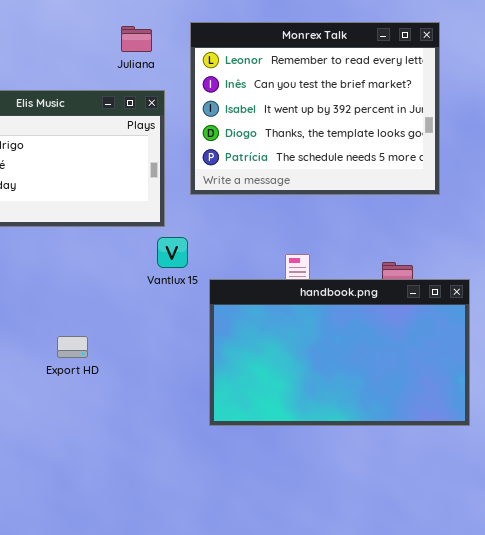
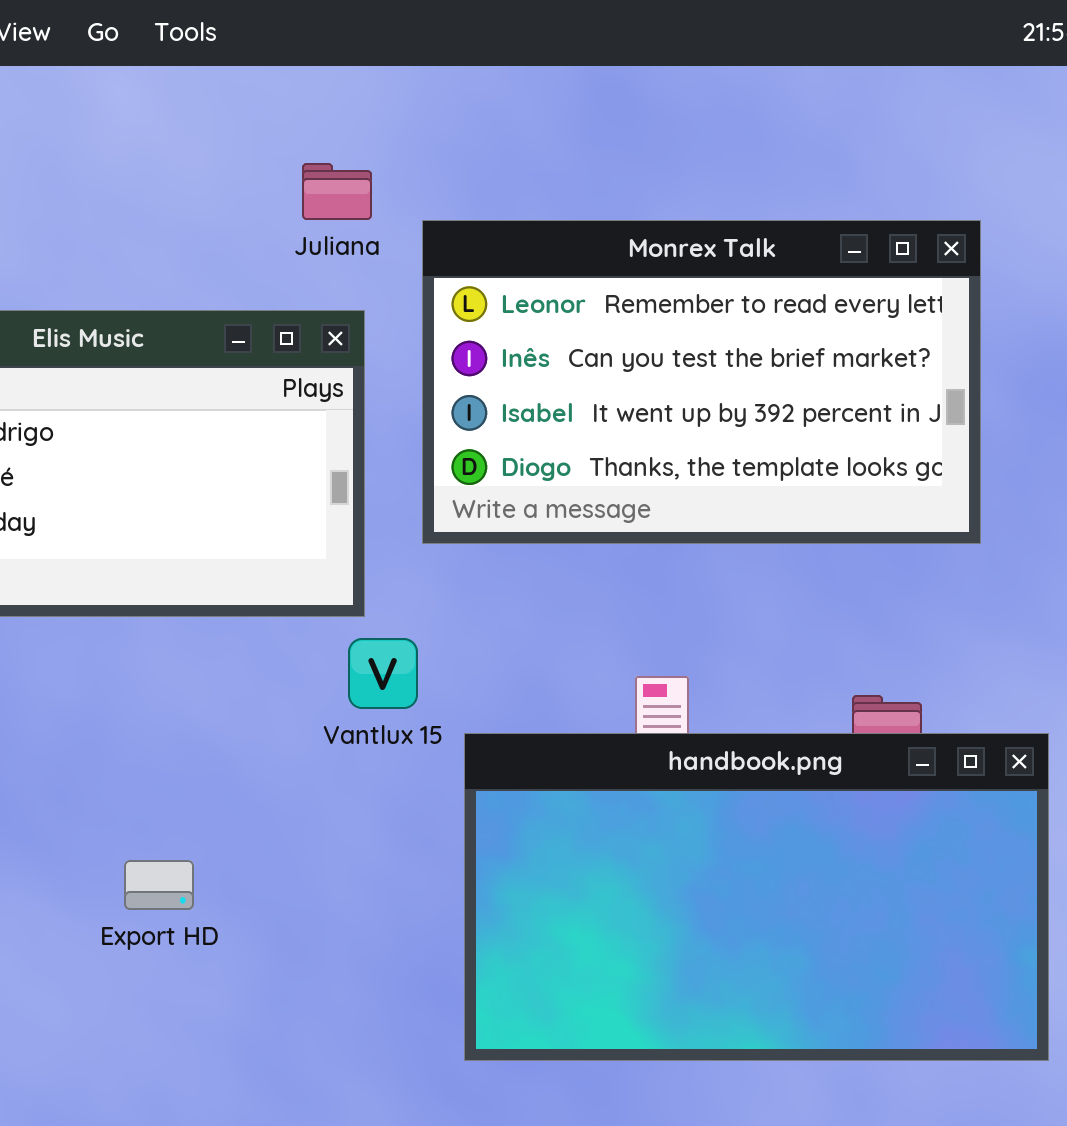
Monrex Talk: [190,22,440,195] -> [422,220,981,544], resized
Juliana: [121,26,152,52] -> [302,163,372,220], moved

